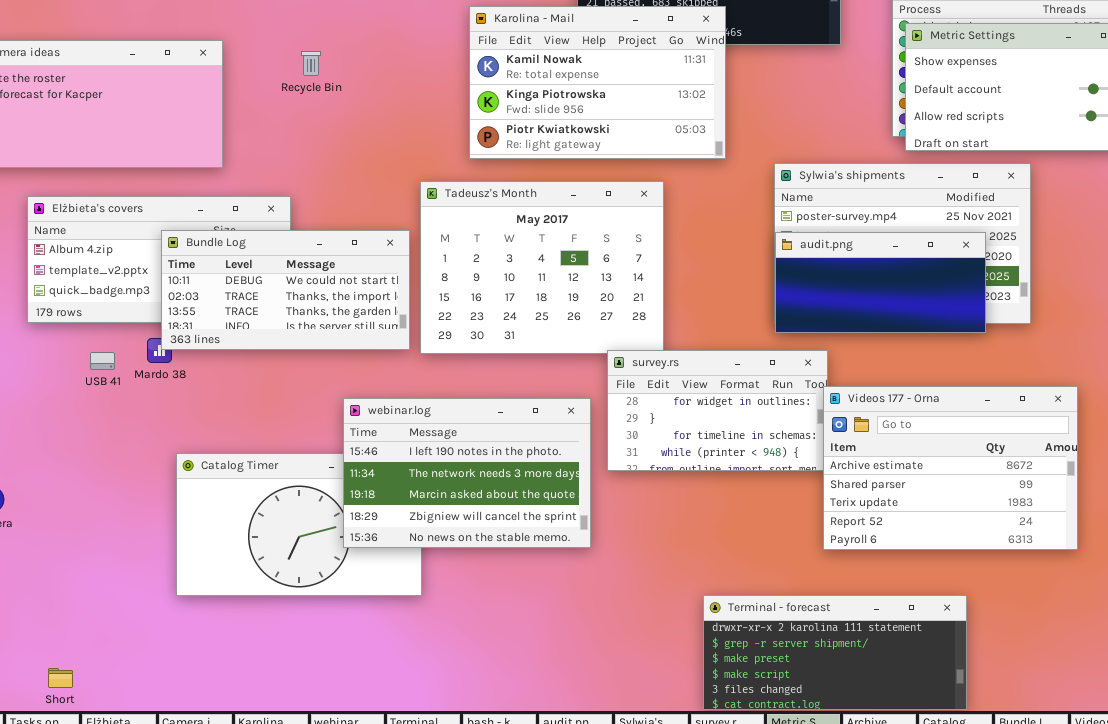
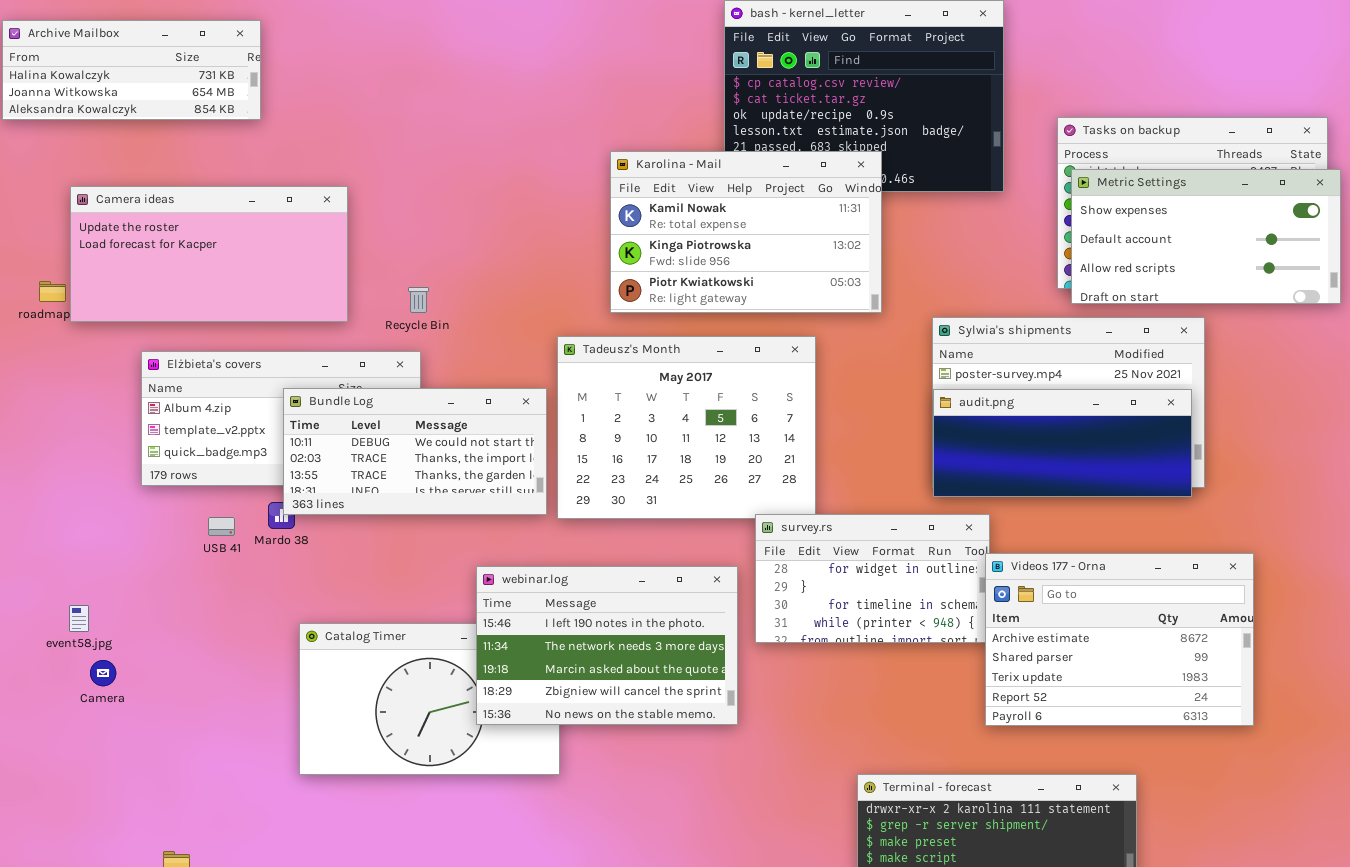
Recycle Bin: [301,51,321,76] -> [408,287,429,313], moved
audit.png: [775,232,986,333] -> [933,389,1192,497], resized

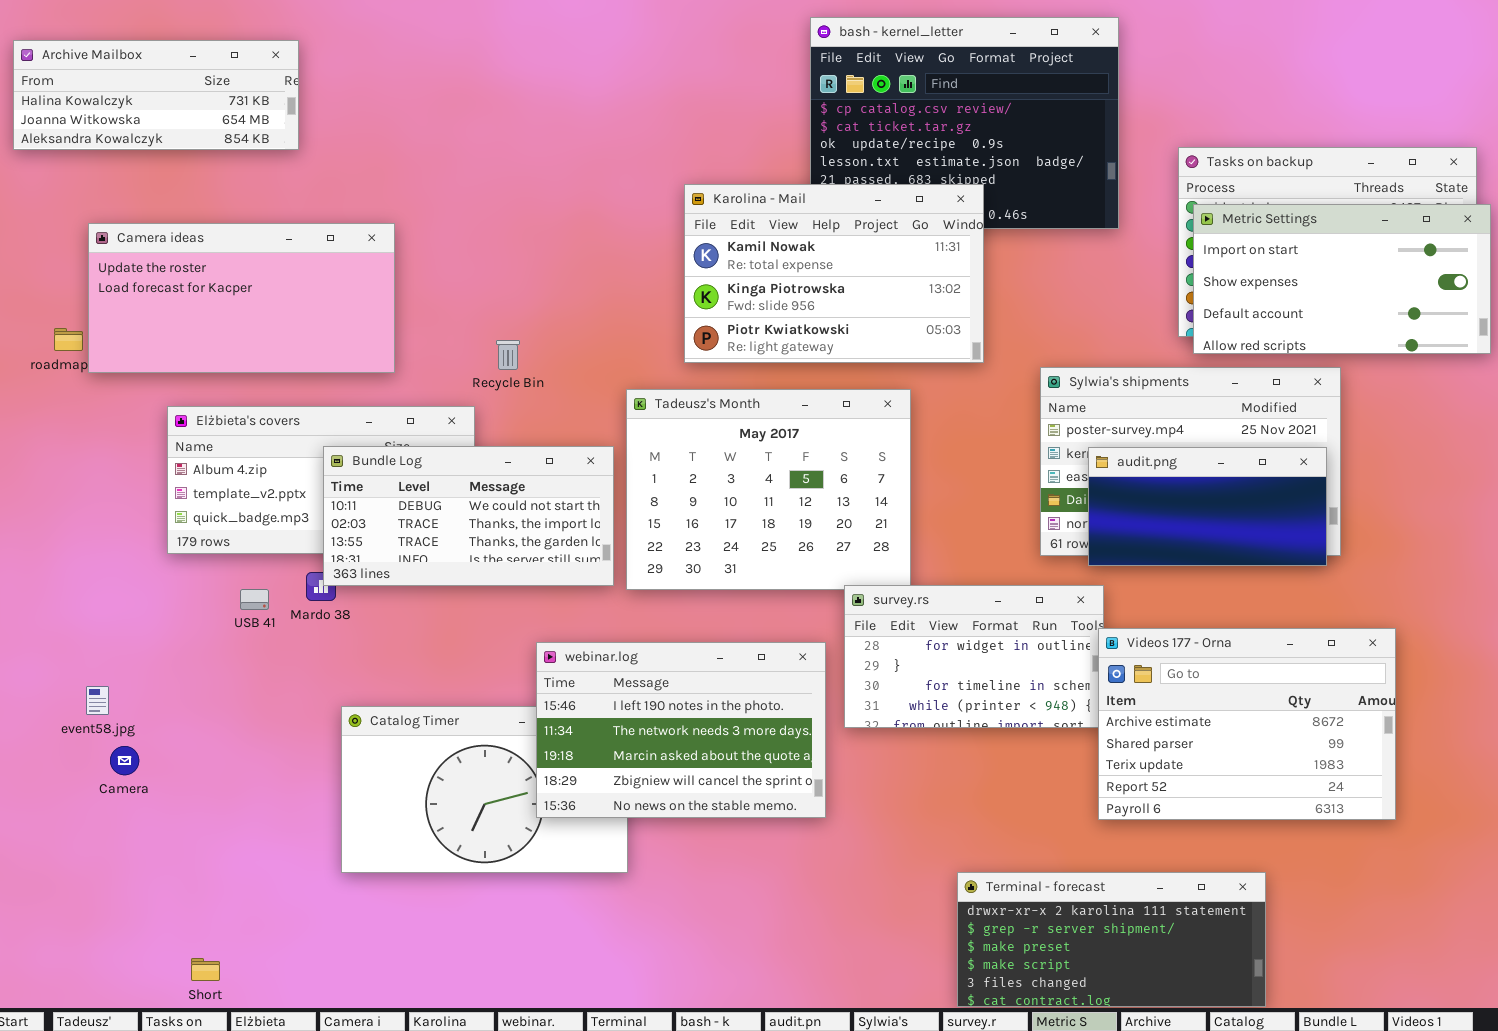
Metric Settings: [1071,169,1341,304] -> [1193,204,1491,354], scrolled up 1 row
Recycle Bin: [408,287,429,313] -> [496,340,520,370], moved
audit.png: [933,389,1192,497] -> [1088,447,1327,566], resized

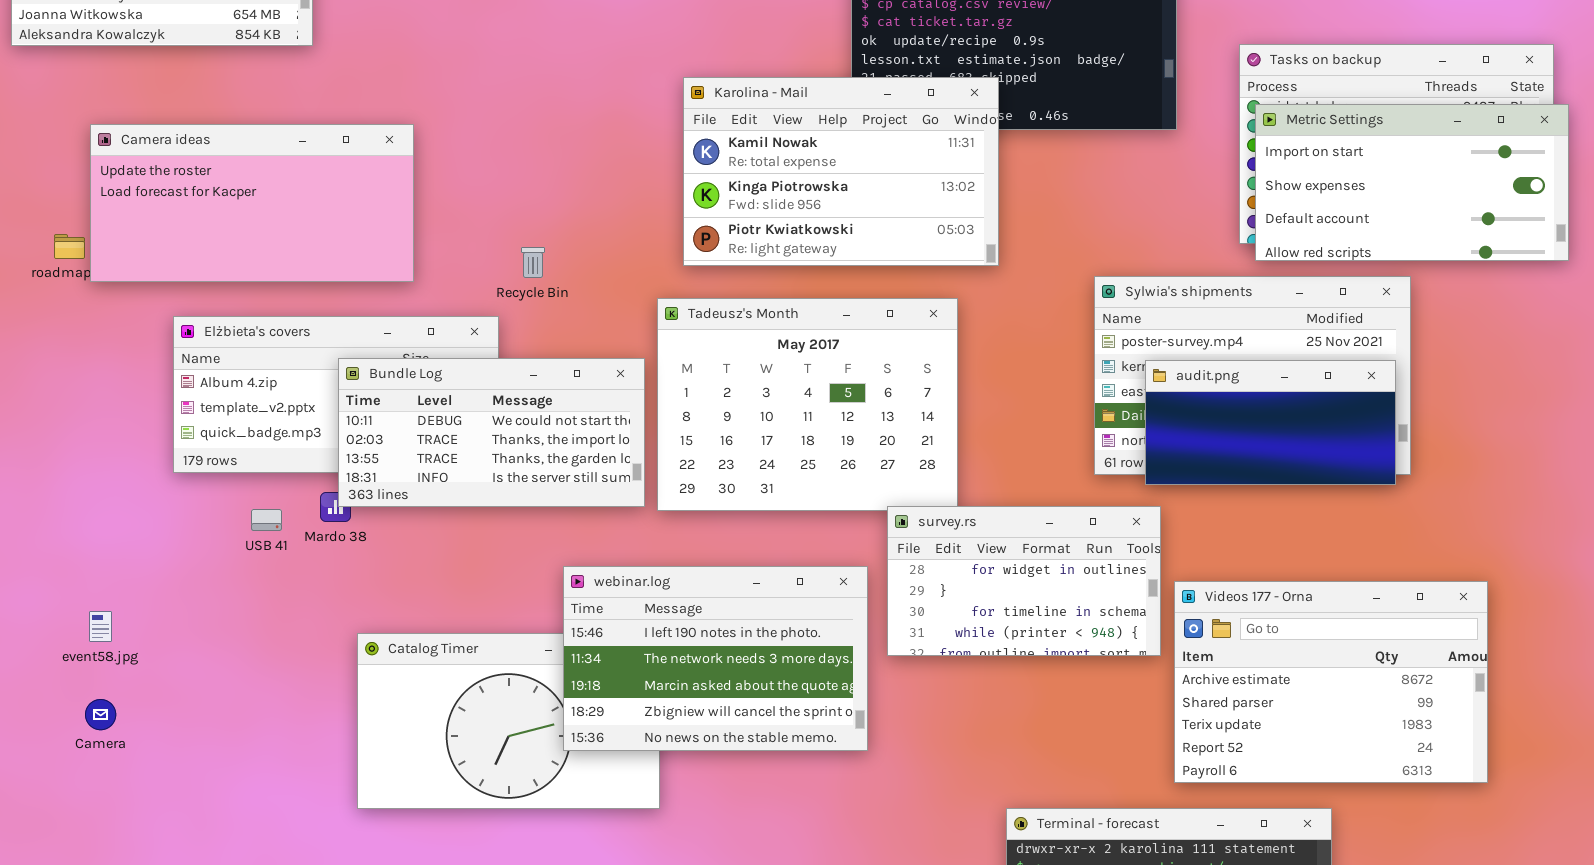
Karolina - Mail: [684,184,984,363] -> [683,77,999,266], moved
Videos 177 - Orna: [1098,628,1396,820] -> [1174,581,1488,783], moved
Camera: [110,746,139,775] -> [85,699,116,730], moved

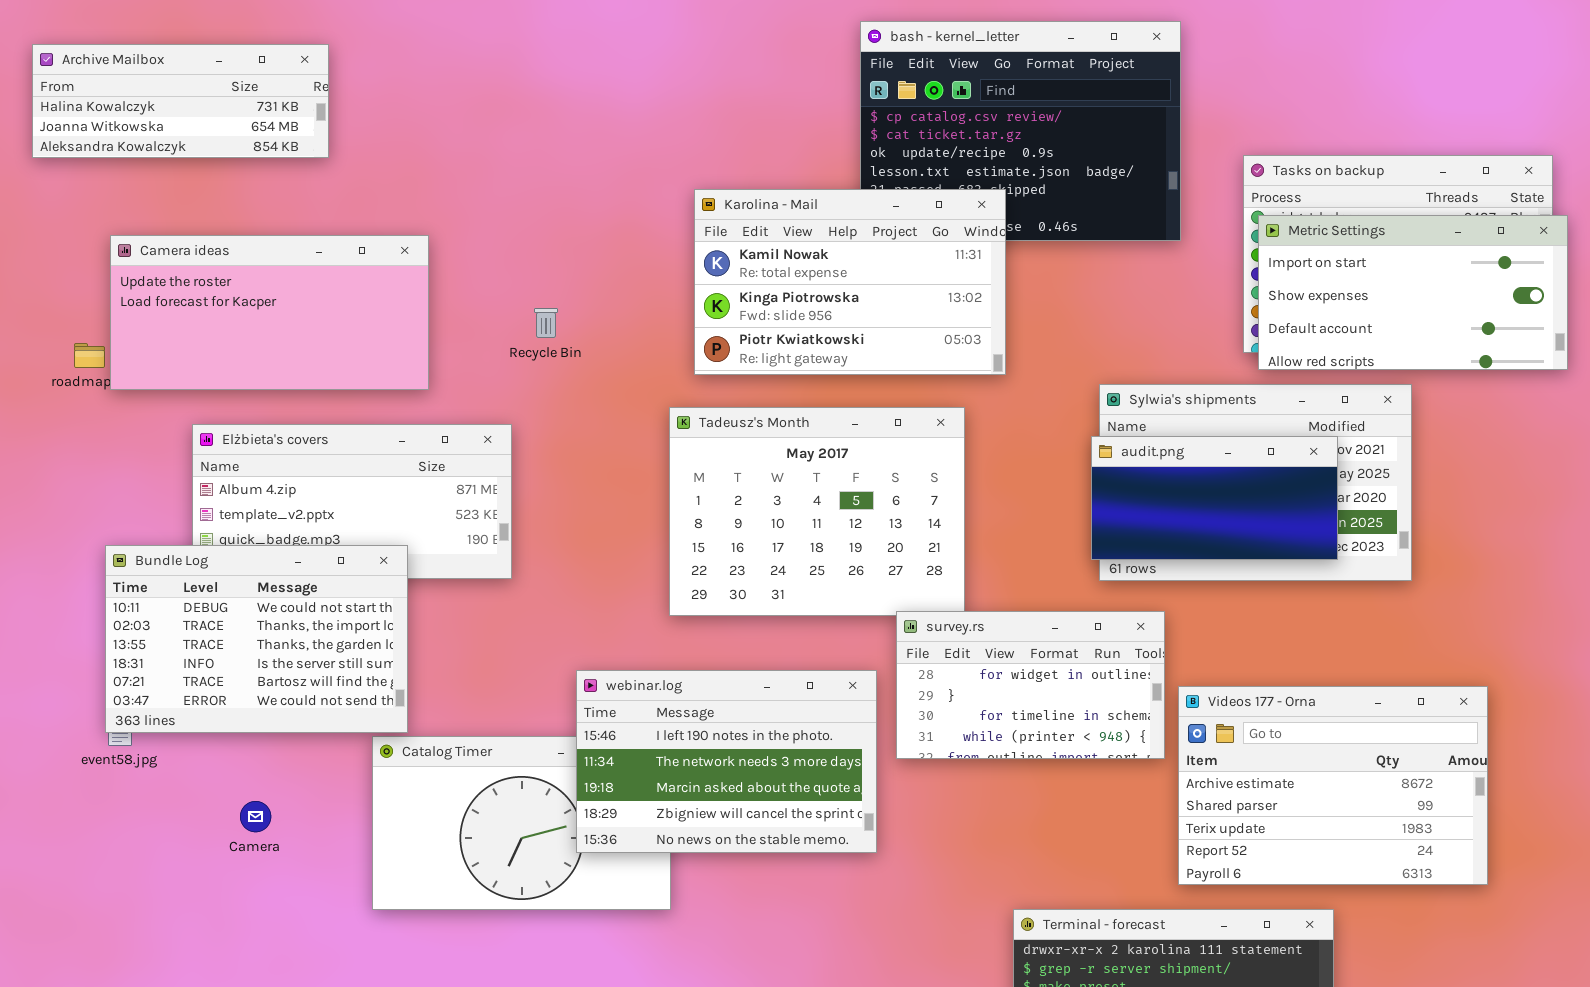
Recycle Bin: [521,247,545,278] -> [534,308,558,338], moved
Bundle Log: [338,358,645,507] -> [105,545,408,733], moved, resized
audit.png: [1145,360,1396,485] -> [1091,436,1338,560], moved
Camera: [85,699,116,730] -> [240,801,271,832], moved

